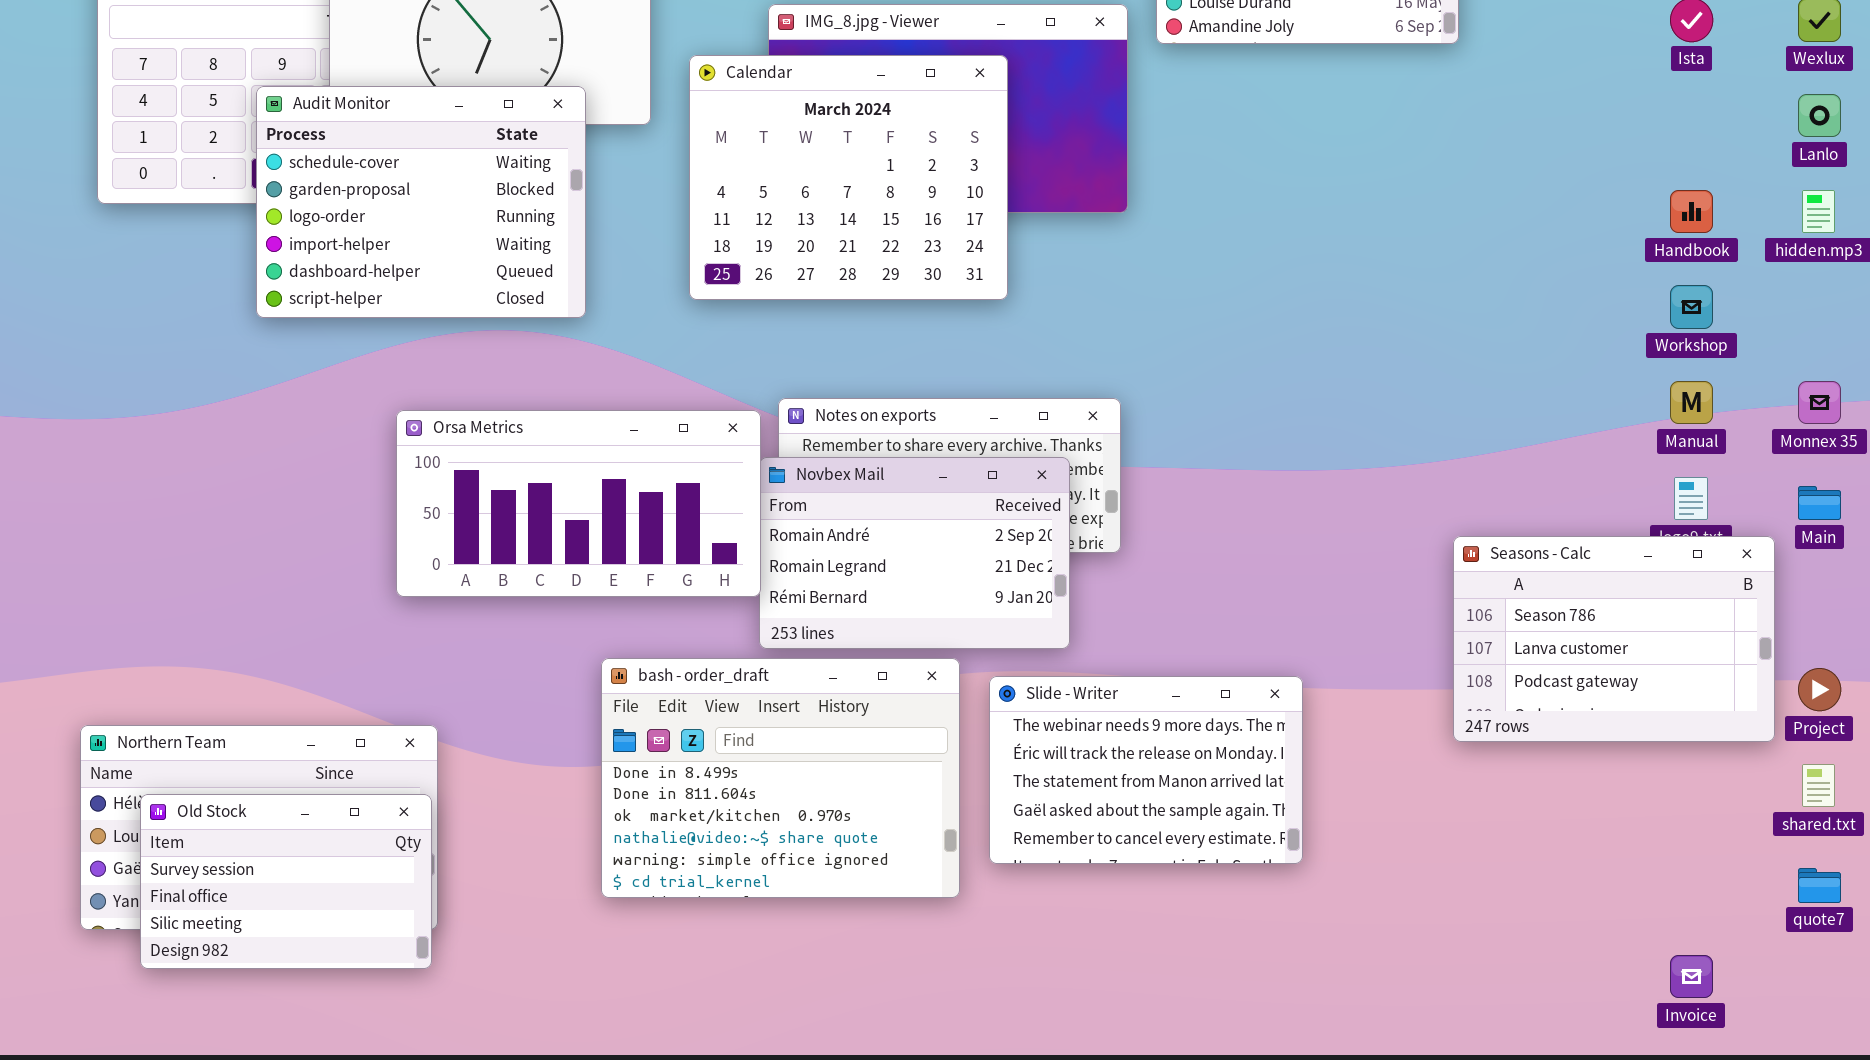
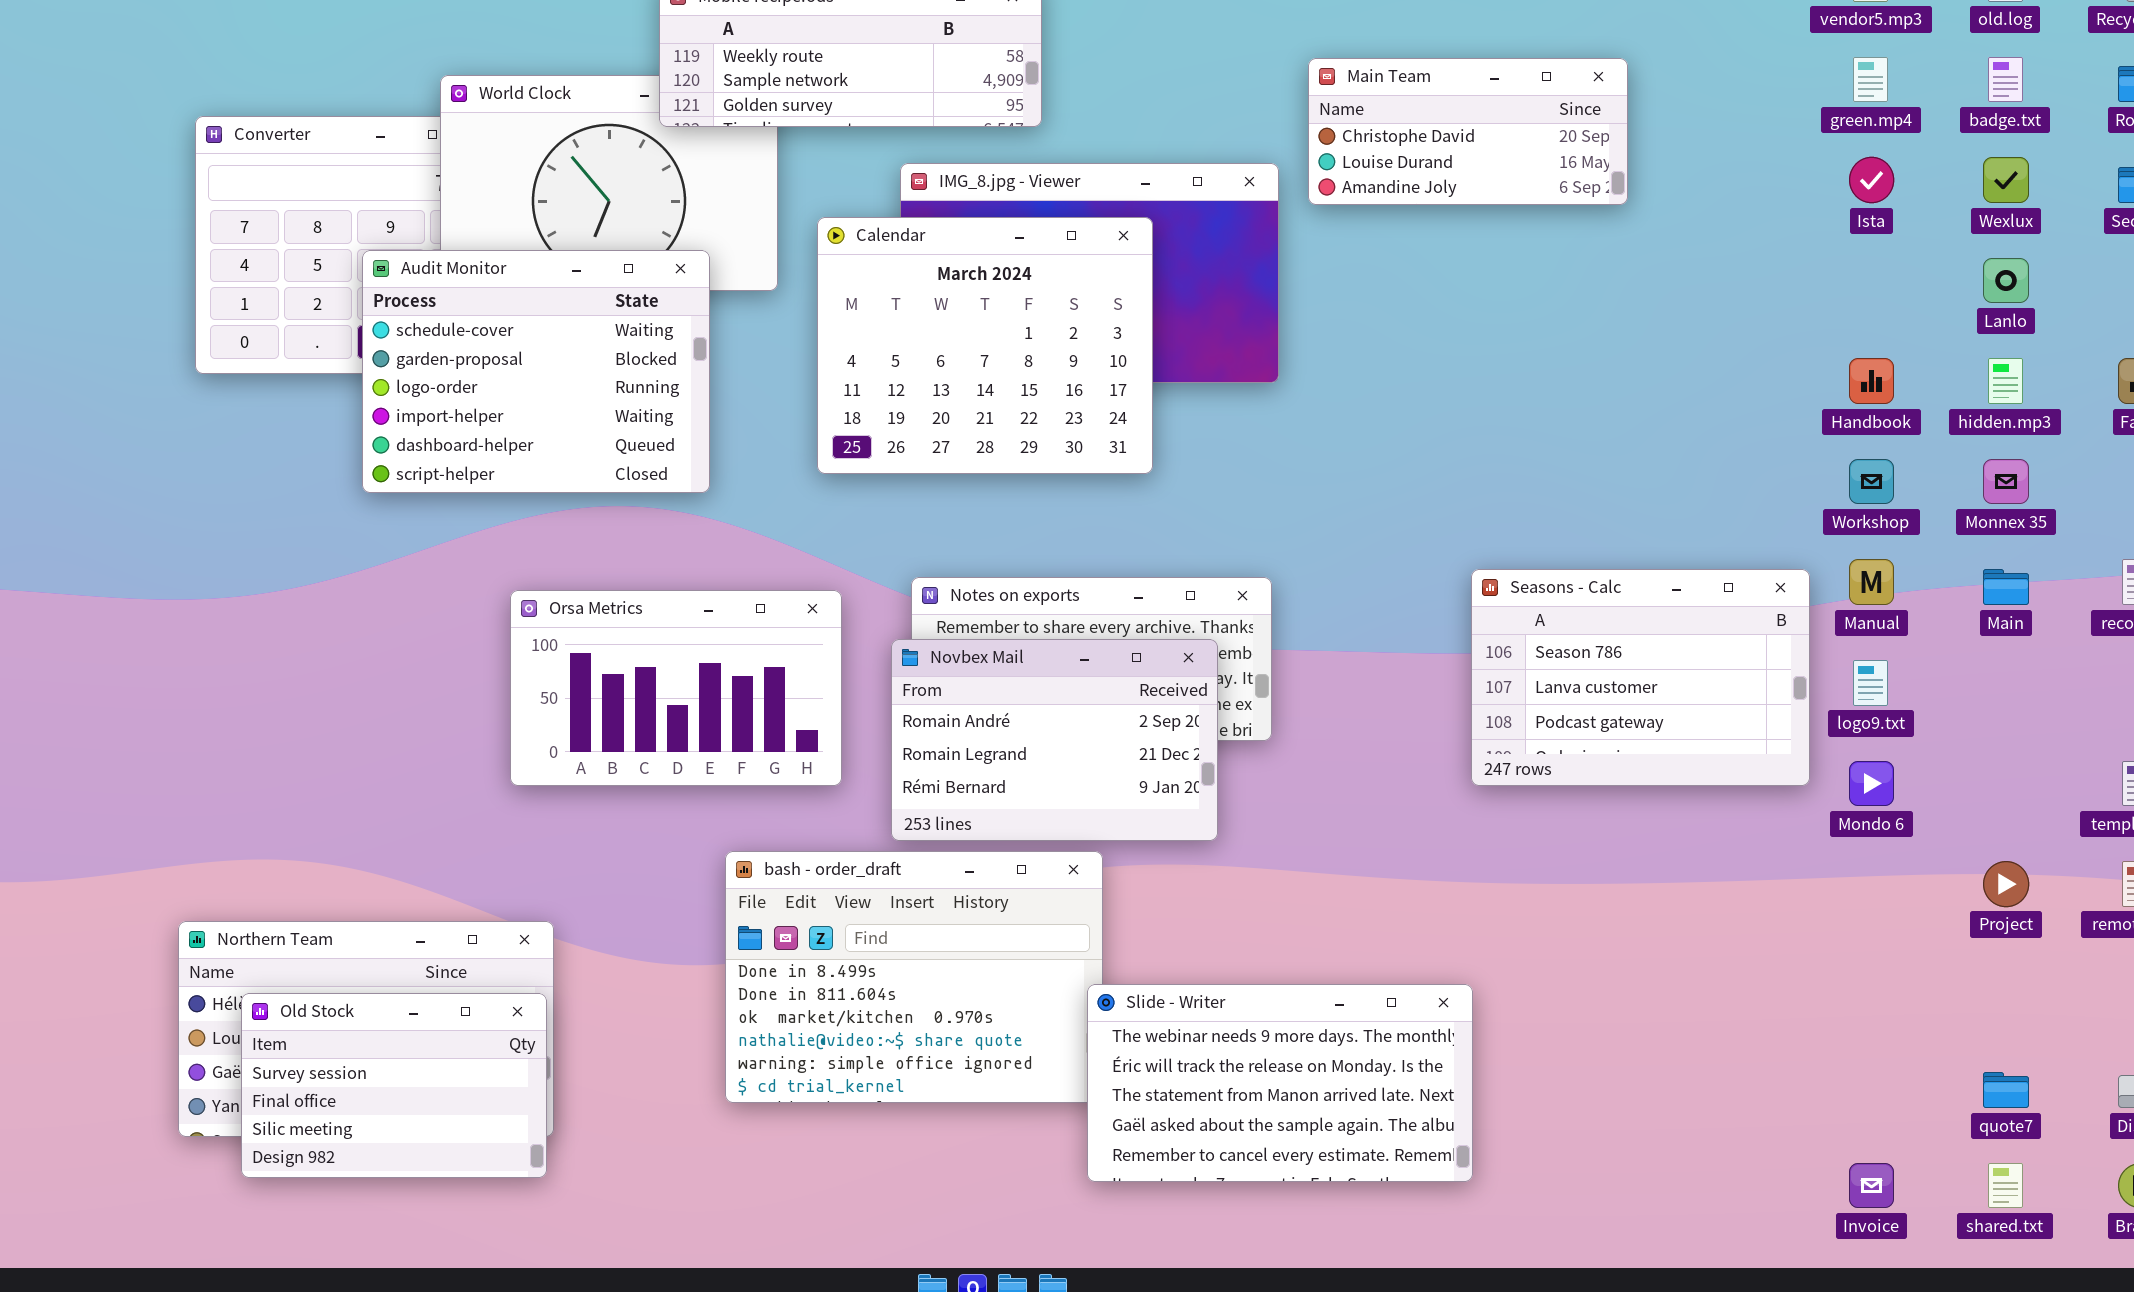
Monnex 35: [1798,381,1841,424] -> [1983,459,2029,504], moved
Orsa Metrics: [396,410,761,597] -> [510,590,842,786], resized
Main: [1798,486,1841,520] -> [1983,569,2029,605], moved
Seasons - Calc: [1453,536,1775,742] -> [1471,569,1810,786], moved
Slide - Writer: [989,676,1303,864] -> [1087,984,1473,1182], moved, resized
shared.txt: [1802,764,1835,807] -> [1988,1163,2023,1208], moved

